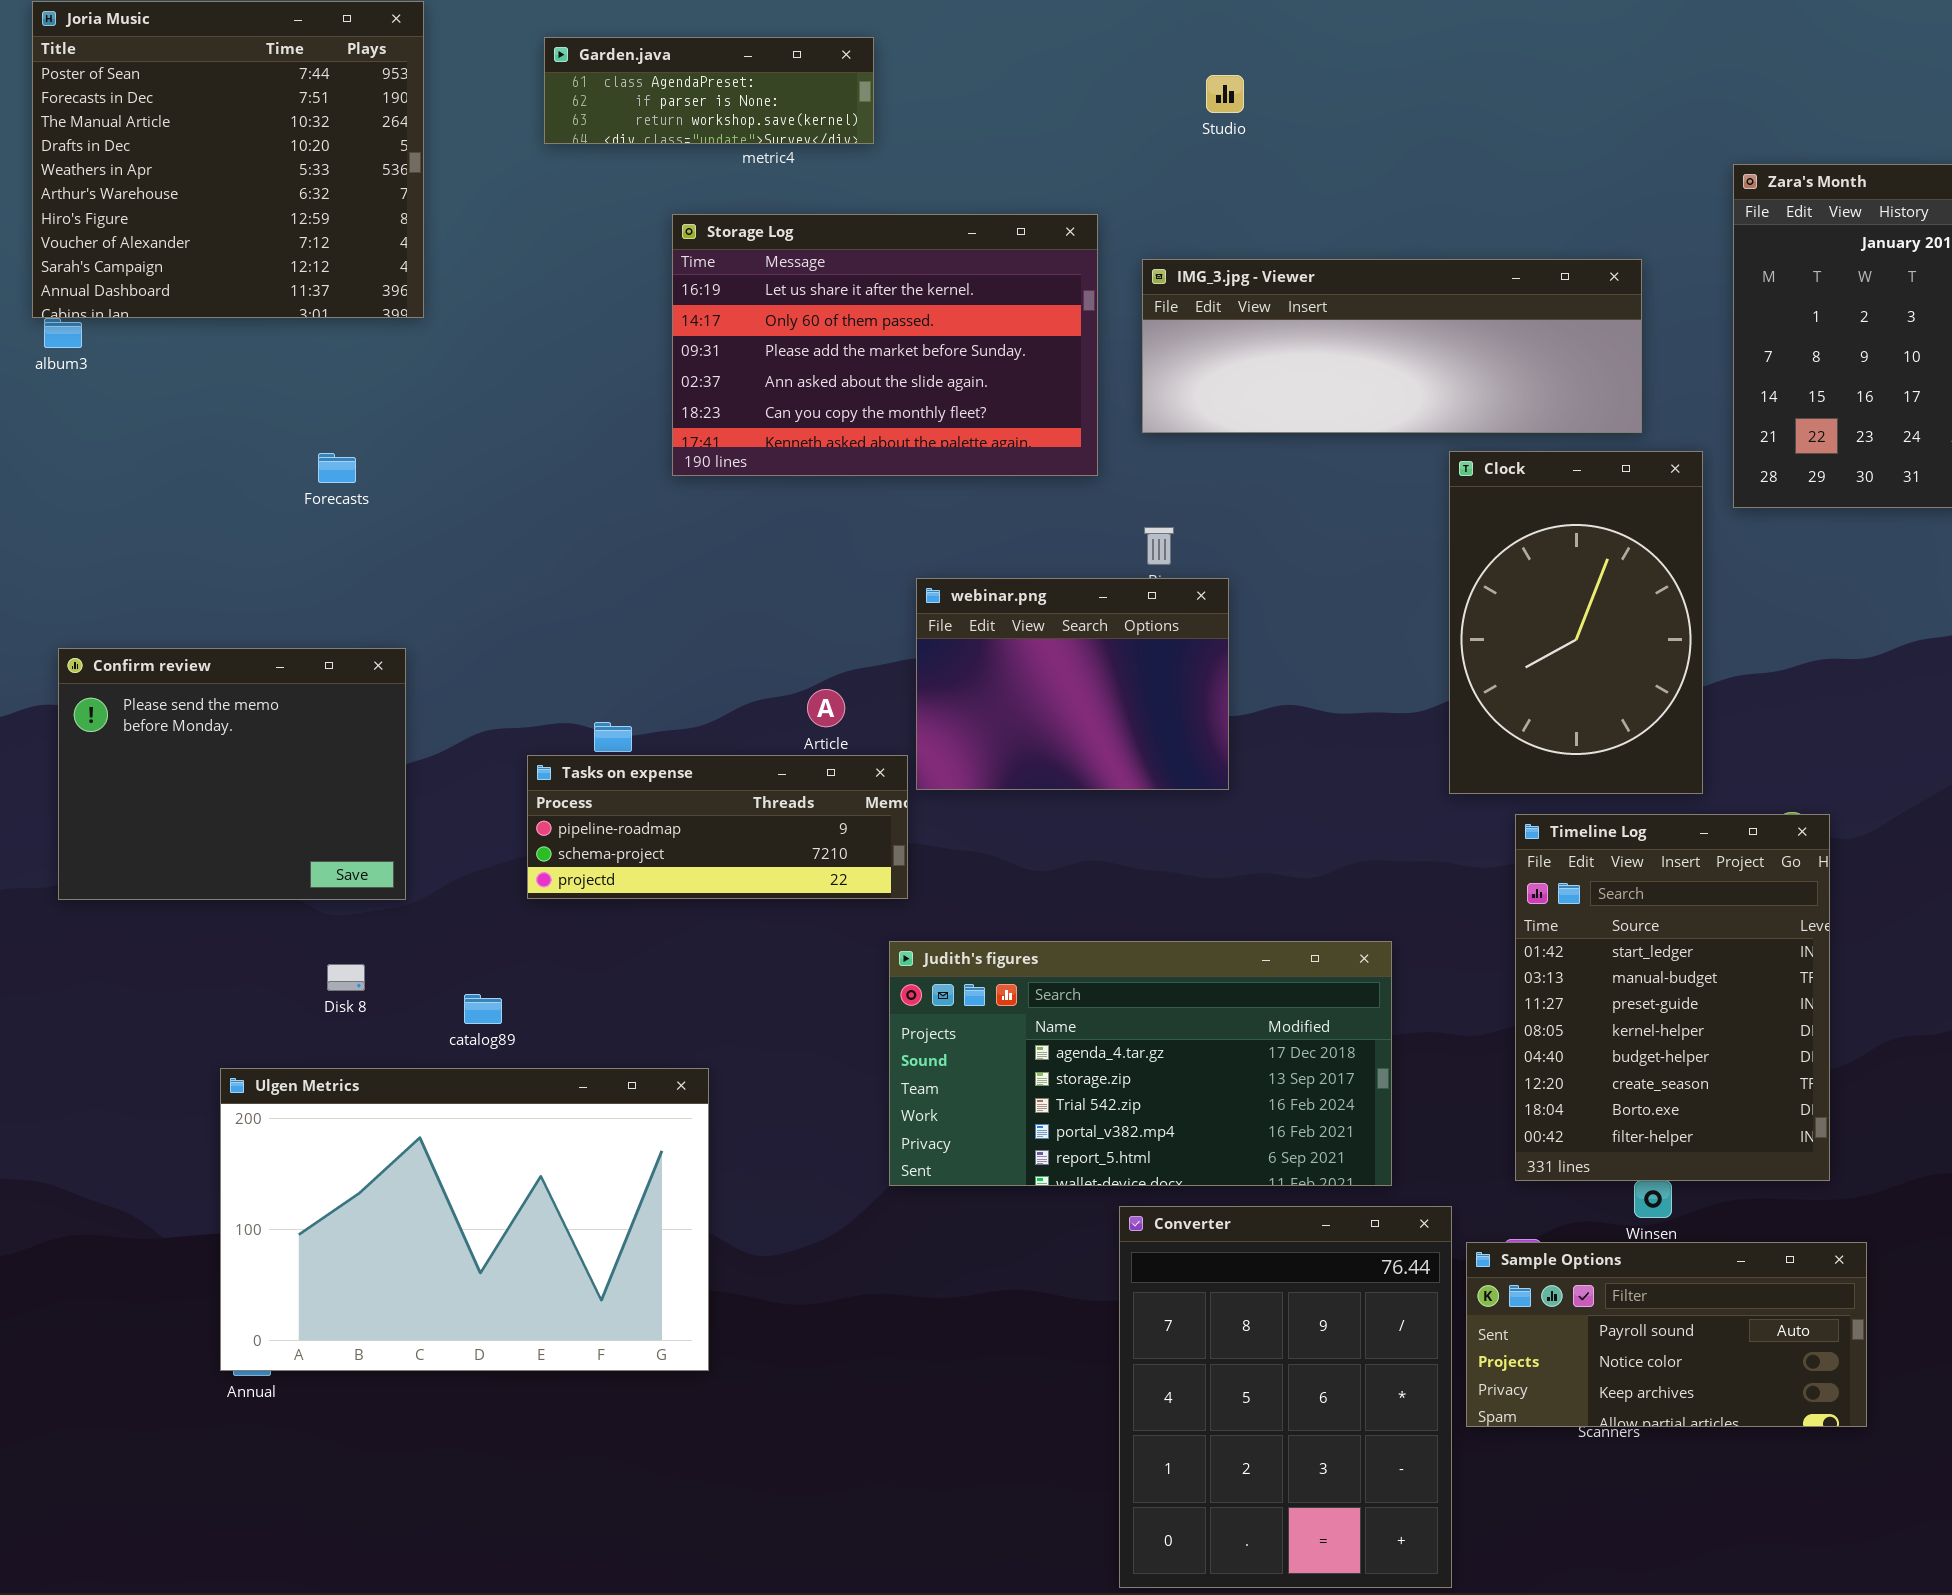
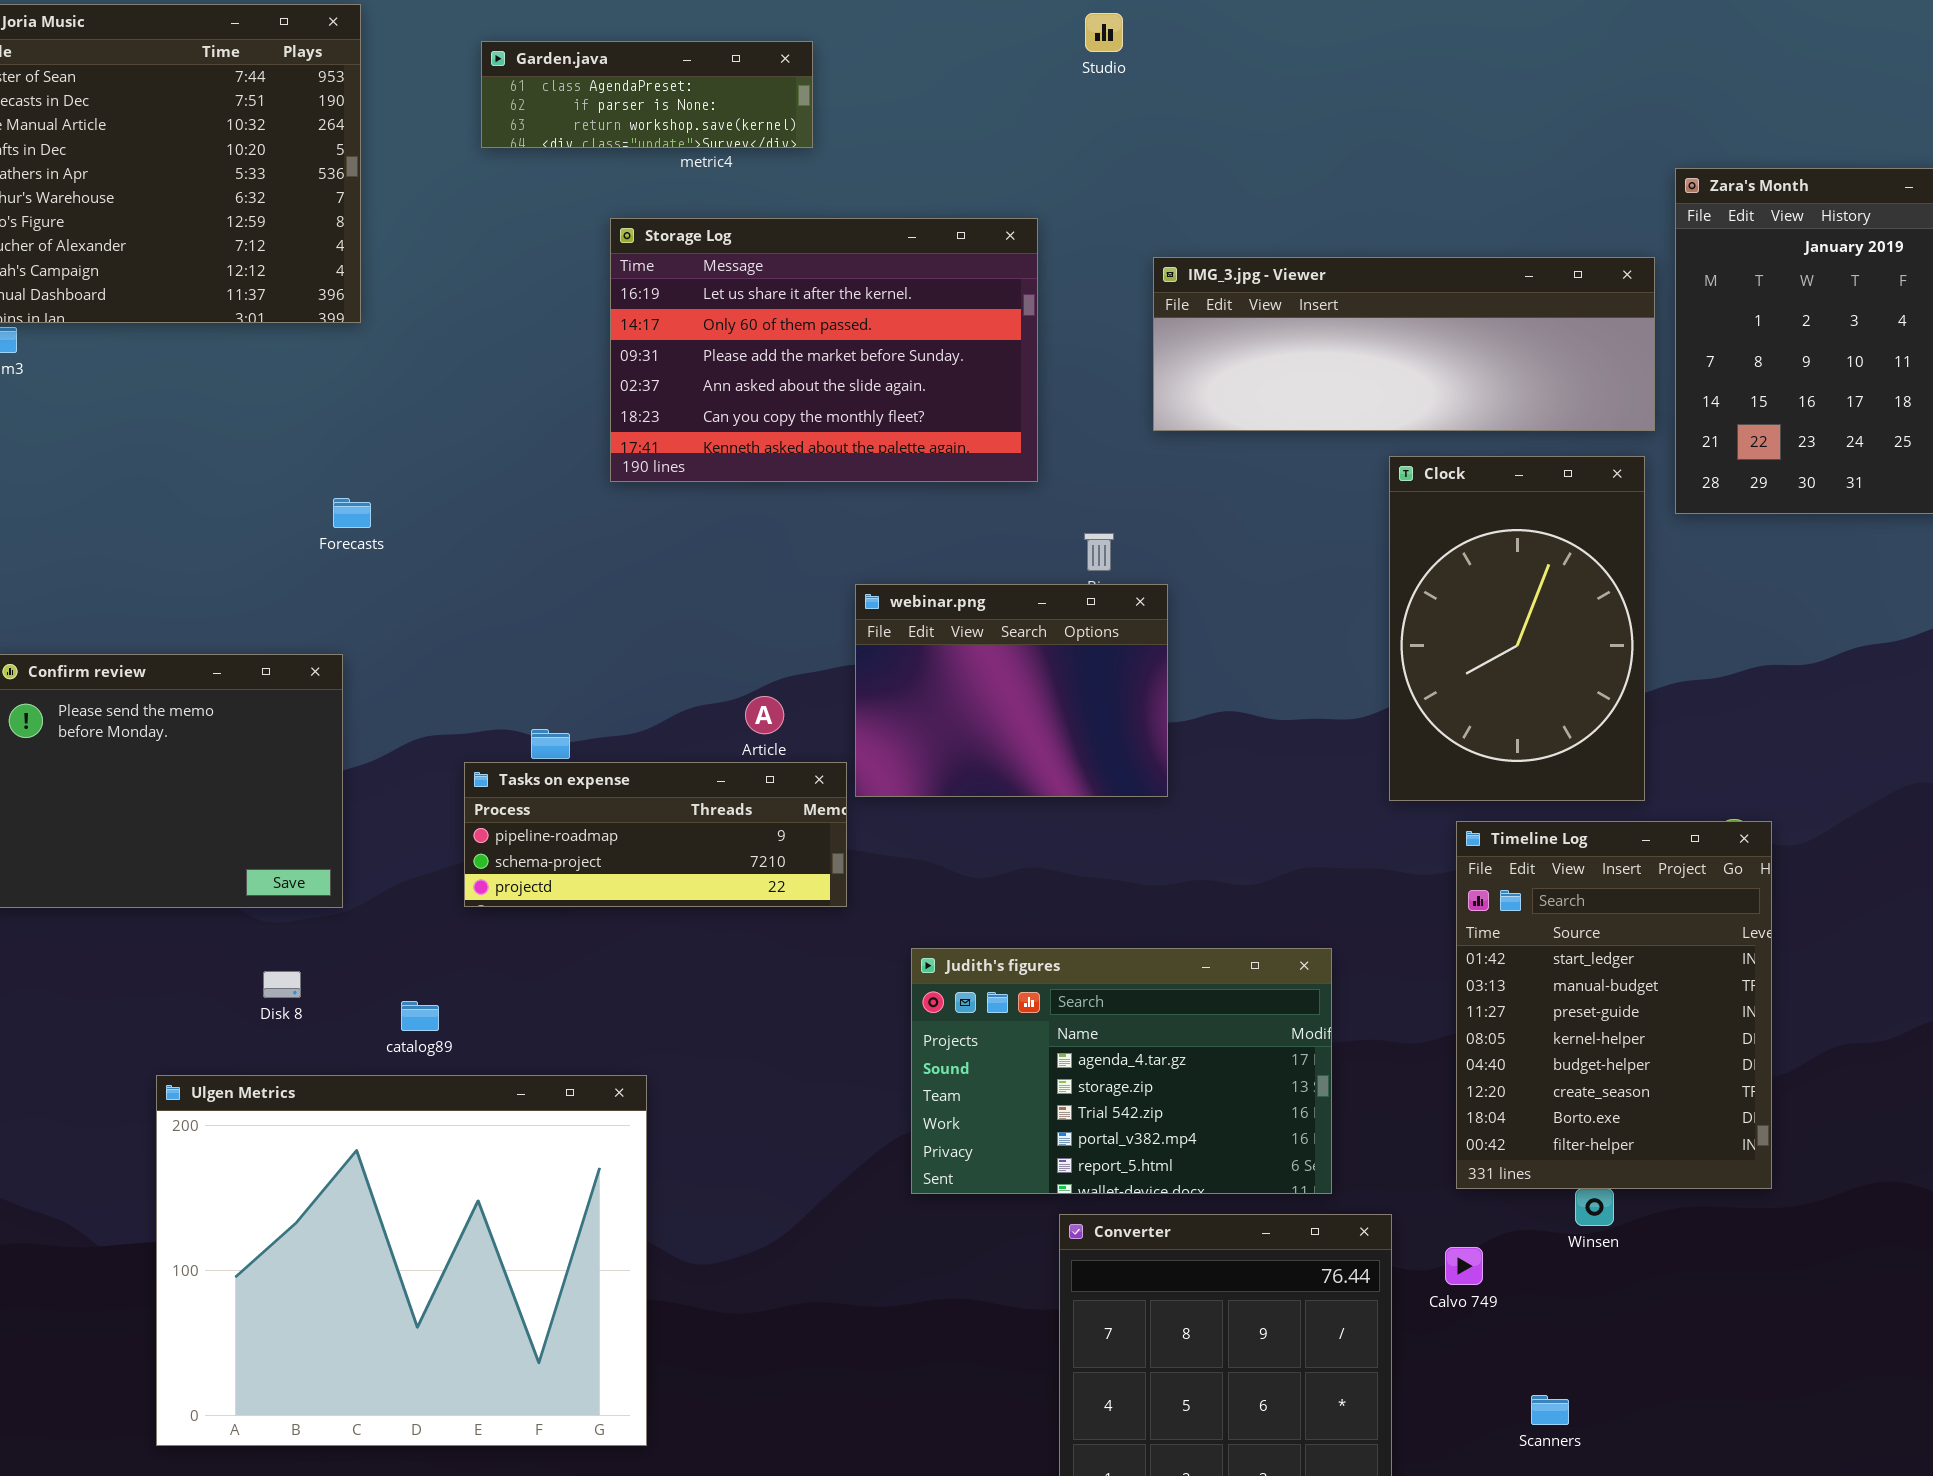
Studio: [1206,75,1244,113] -> [1085,13,1123,52], moved
IMG_3.jpg - Viewer: [1142,259,1642,433] -> [1153,257,1655,431], moved
Forecasts: [318,453,356,483] -> [333,498,371,528], moved
Judith's figures: [889,941,1392,1186] -> [911,948,1332,1194], resized
Ulgen Metrics: [220,1068,709,1371] -> [156,1075,647,1446], resized
Sample Options: [1466,1242,1867,1427] -> none, closed

